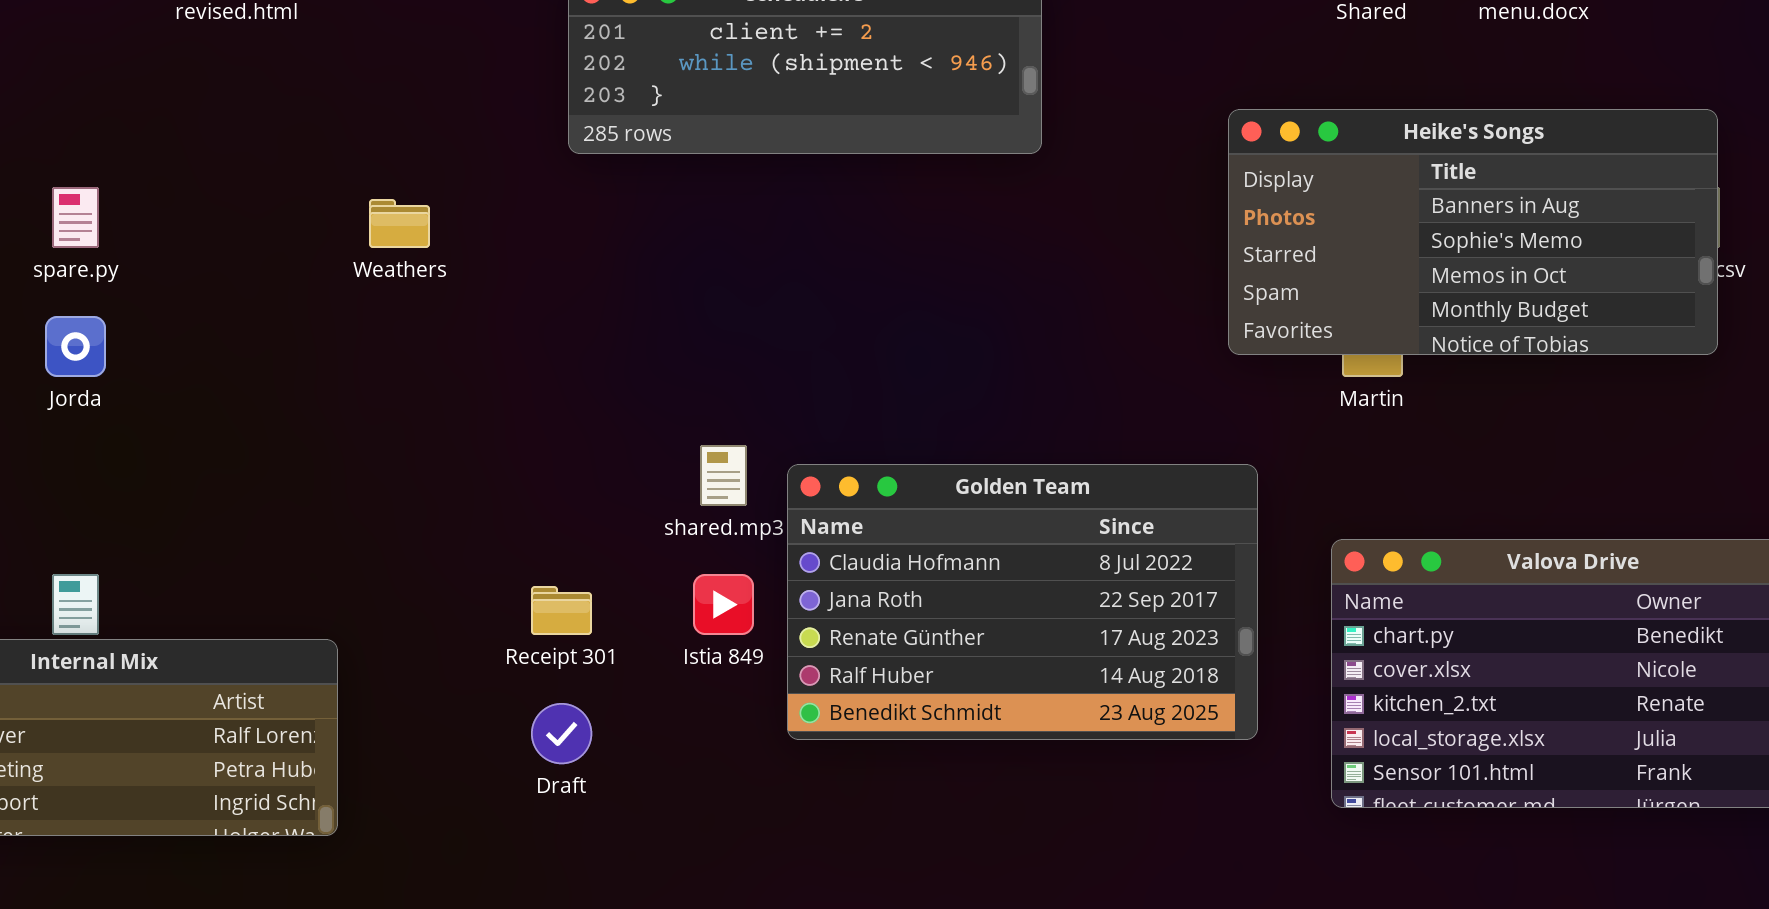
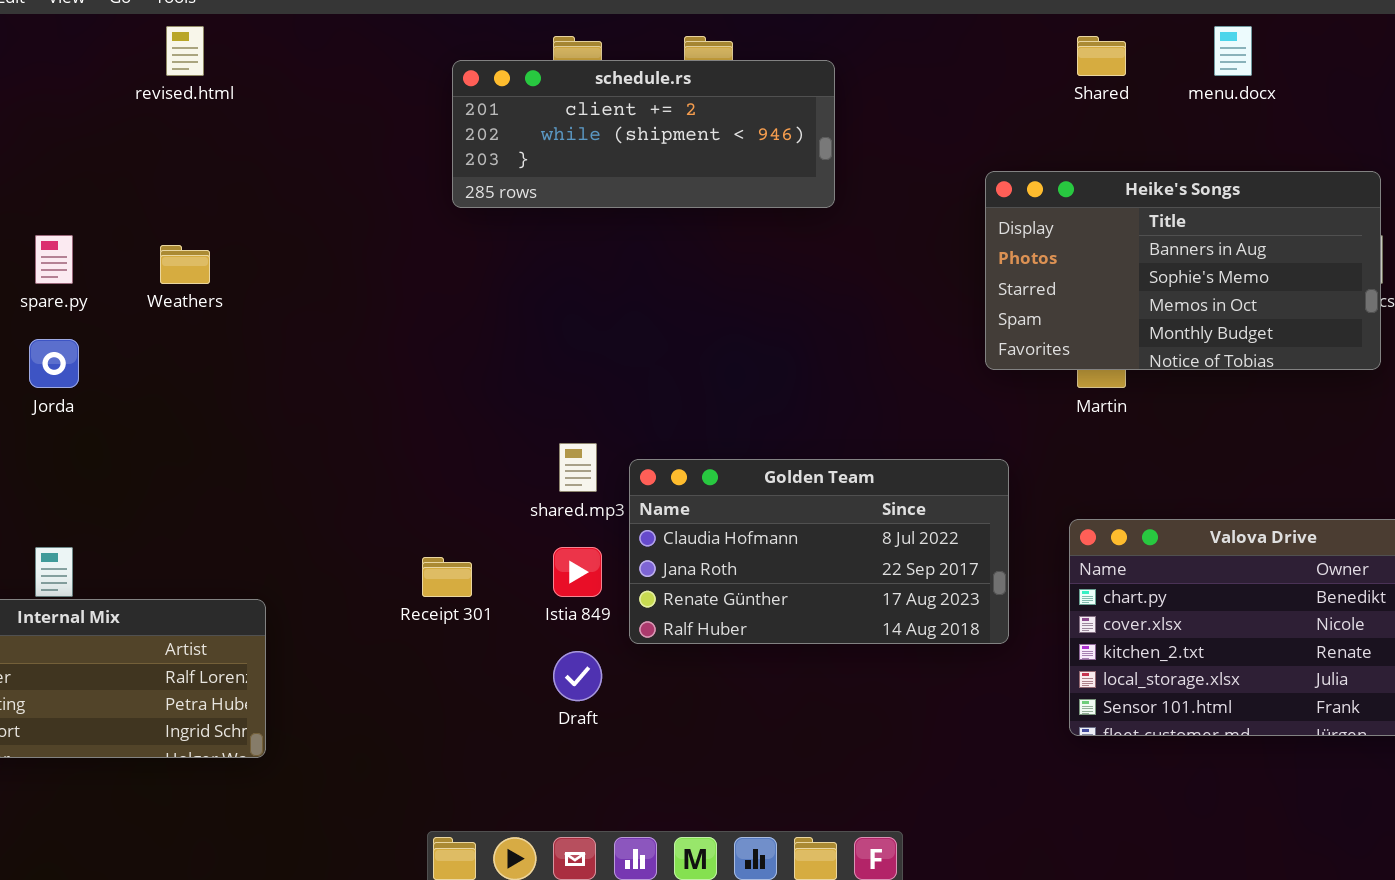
Weathers: [369,199,430,248] -> [160,245,210,284], moved
Golden Team: [787,464,1258,740] -> [629,459,1009,644], resized
Draft: [531,703,592,764] -> [553,651,602,701], moved

